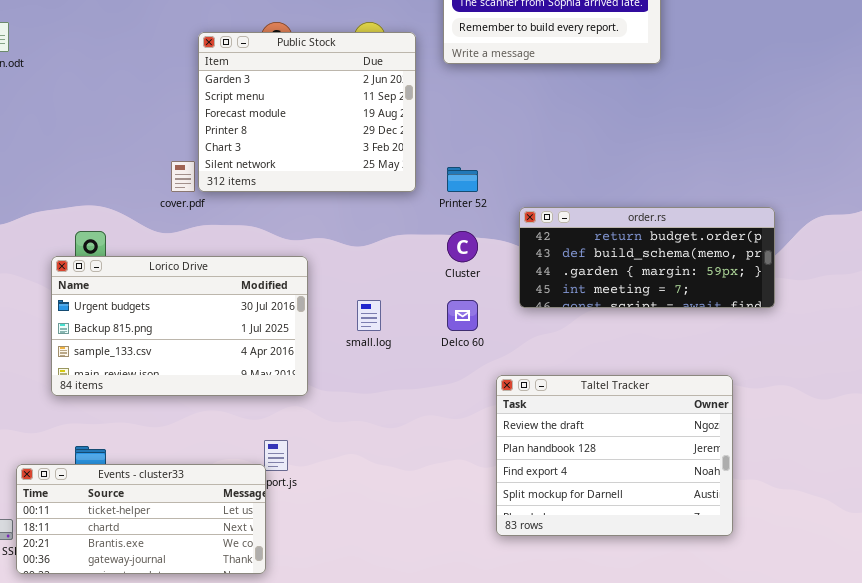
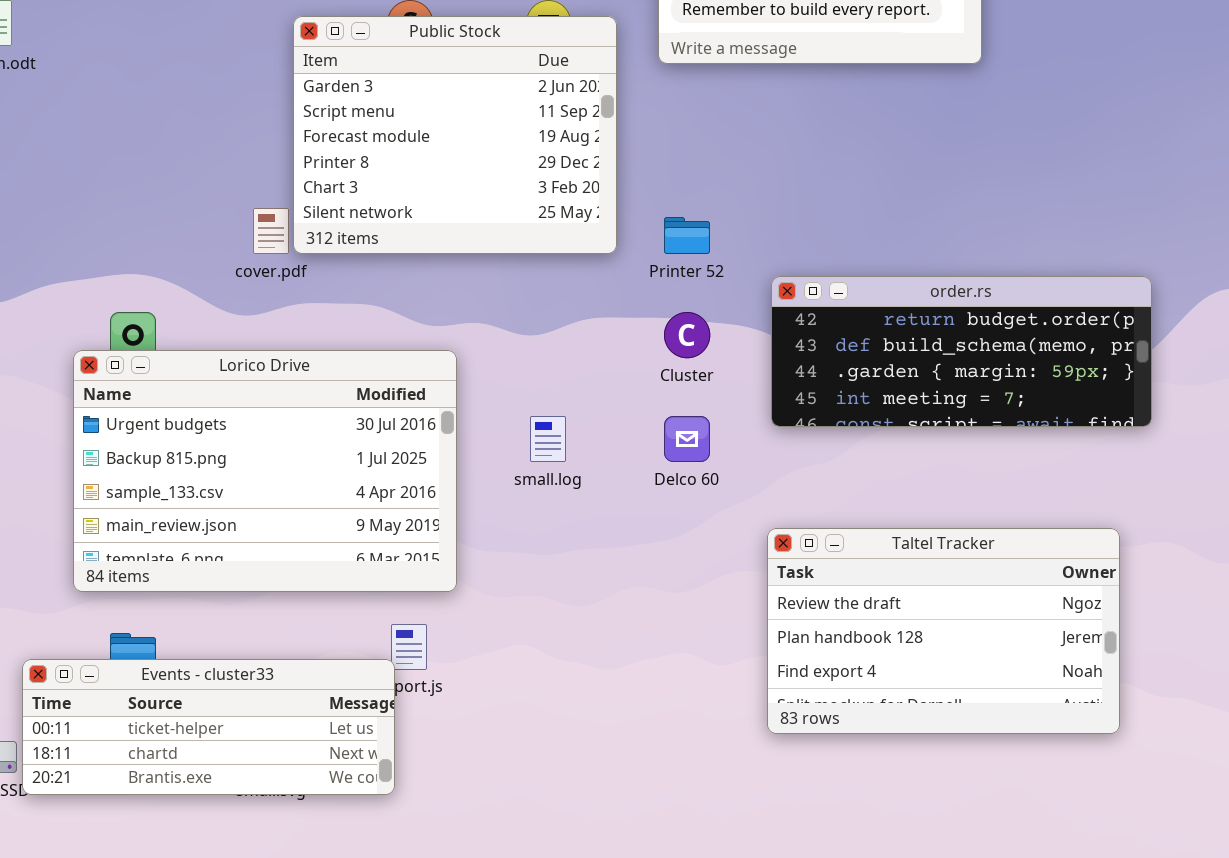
Lorico Drive: [51,256,308,396] -> [73,350,457,592], resized
Taltel Tracker: [496,375,733,536] -> [767,528,1120,734], moved, resized
Events - cluster33: [16,464,266,574] -> [22,659,395,795], resized

